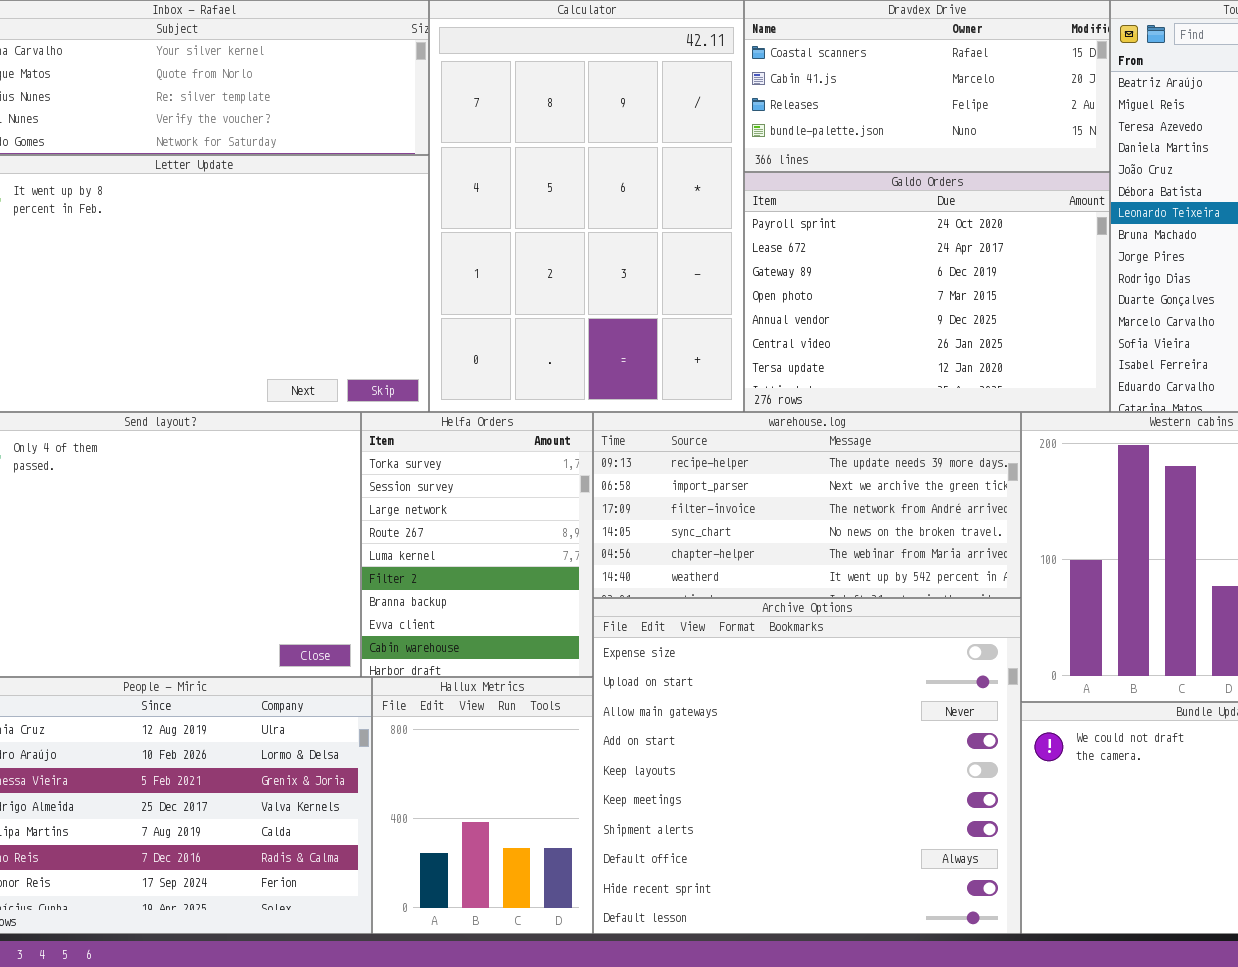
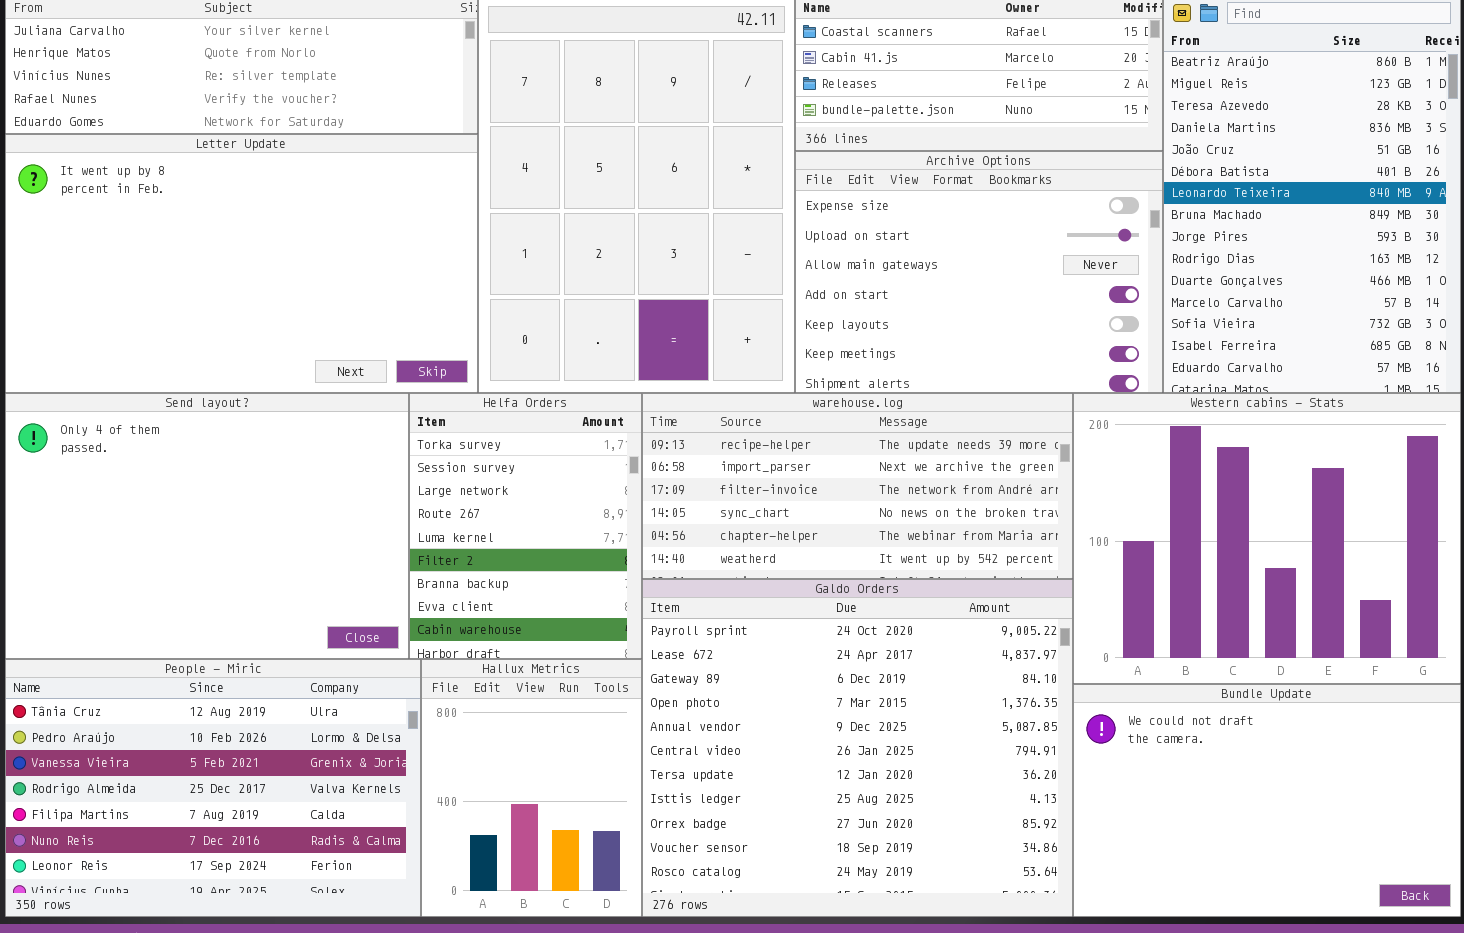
Galdo Orders: [744,172,1110,412] -> [642,579,1073,917], moved, resized
Archive Options: [593,598,1021,934] -> [795,151,1163,393], moved, resized

